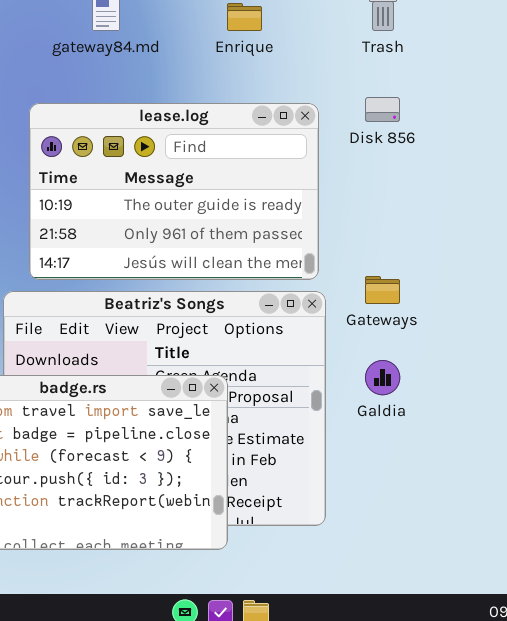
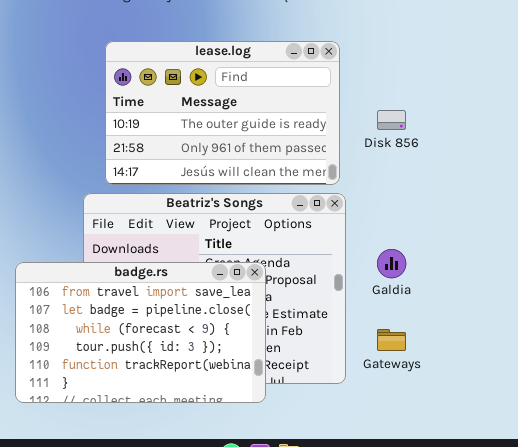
Disk 856: [365,97,400,122] -> [377,110,406,130], moved
Gateways: [365,276,400,304] -> [377,329,406,351], moved

